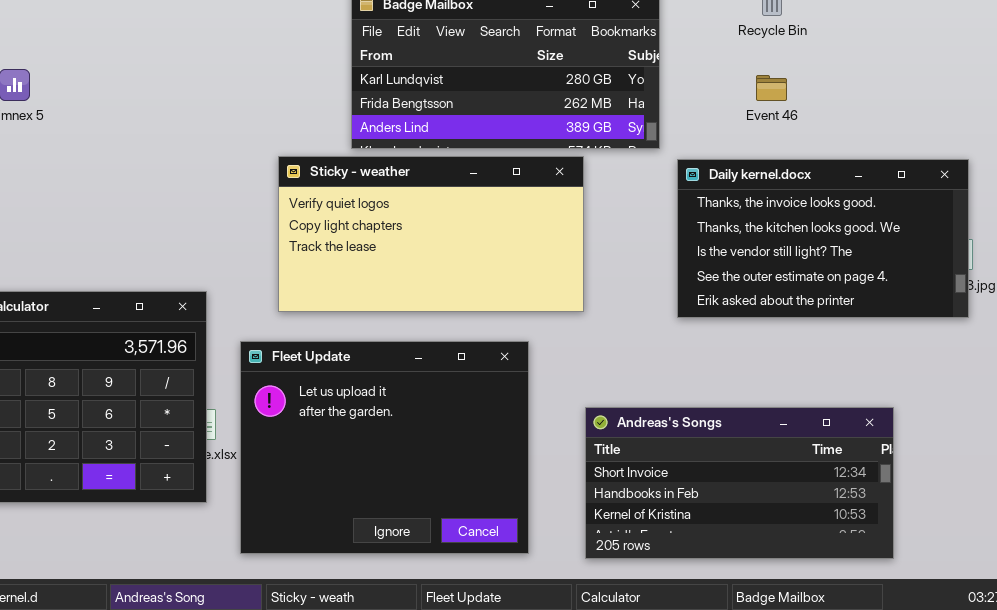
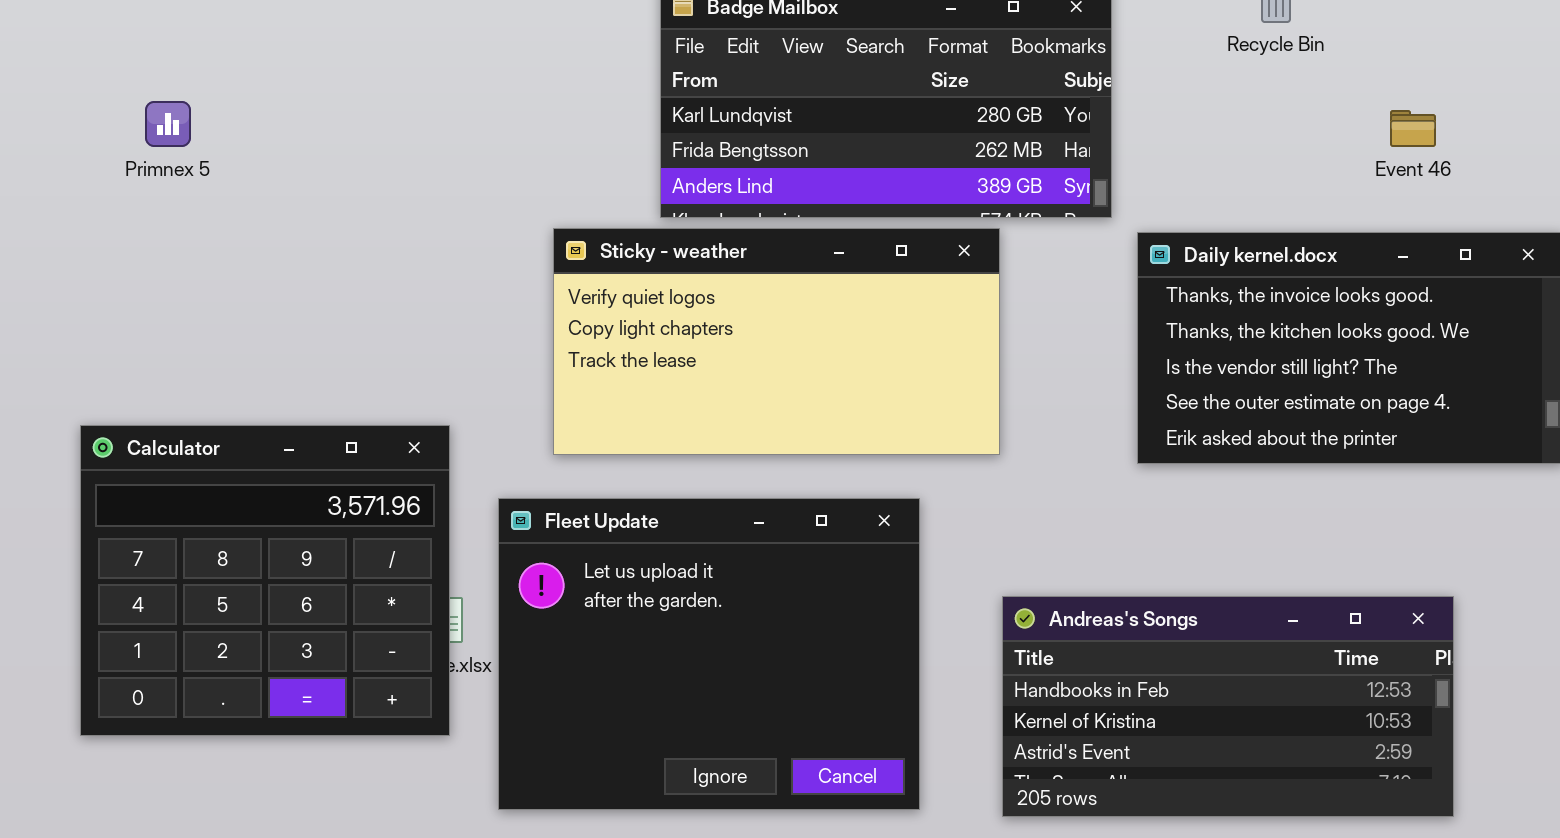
Event 46: [756,75,787,101] -> [1390,110,1436,147], moved
Andreas's Songs: [585,407,894,559] -> [1002,596,1454,817], scrolled down 1 row

